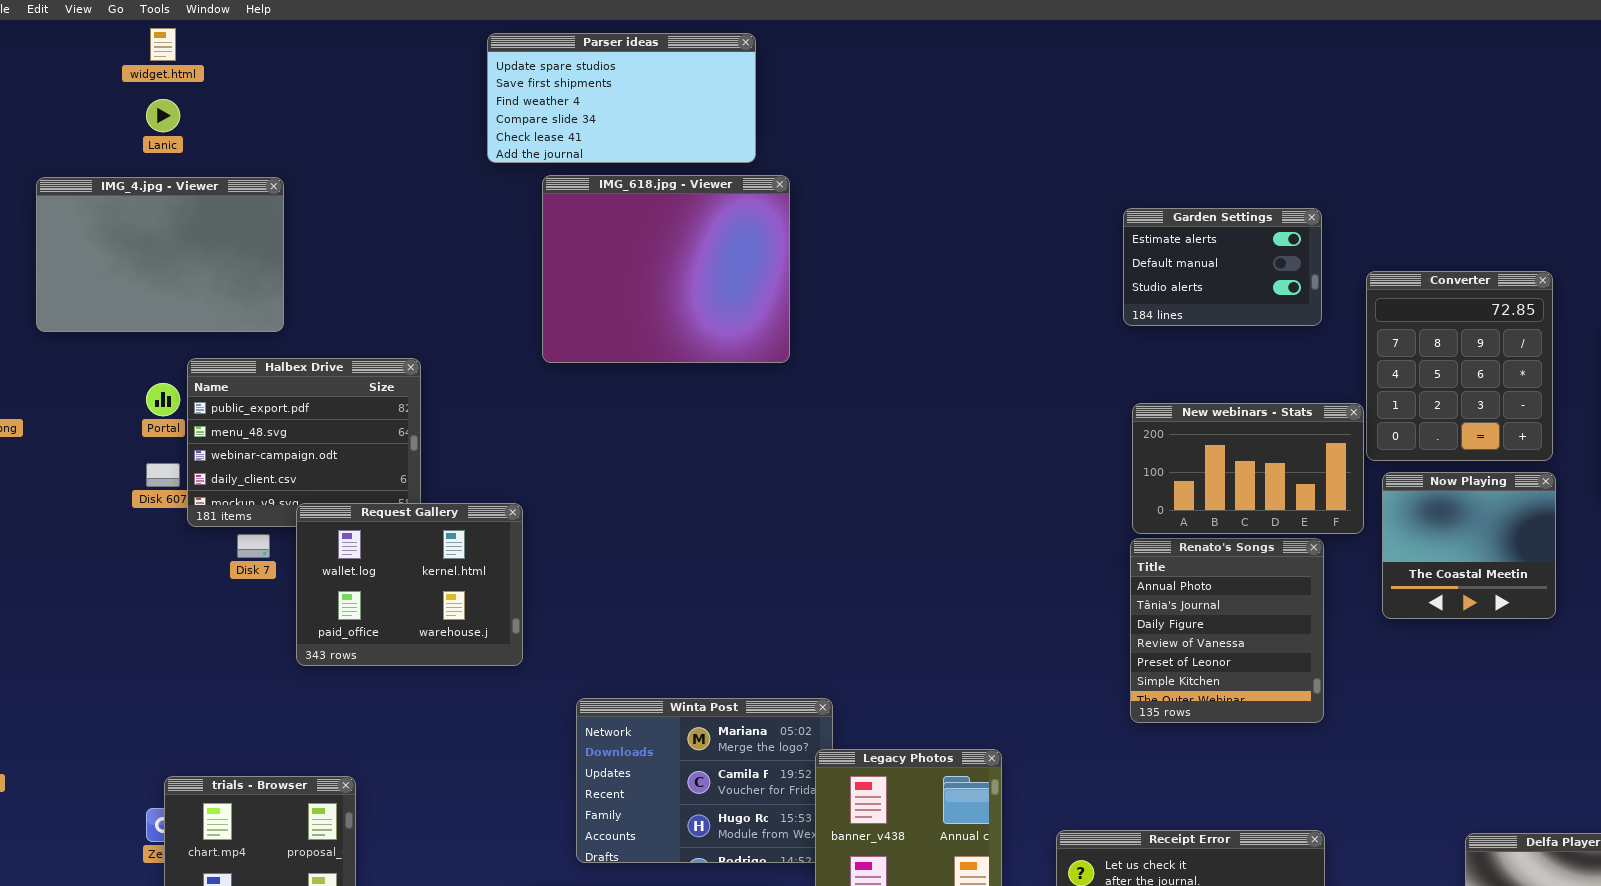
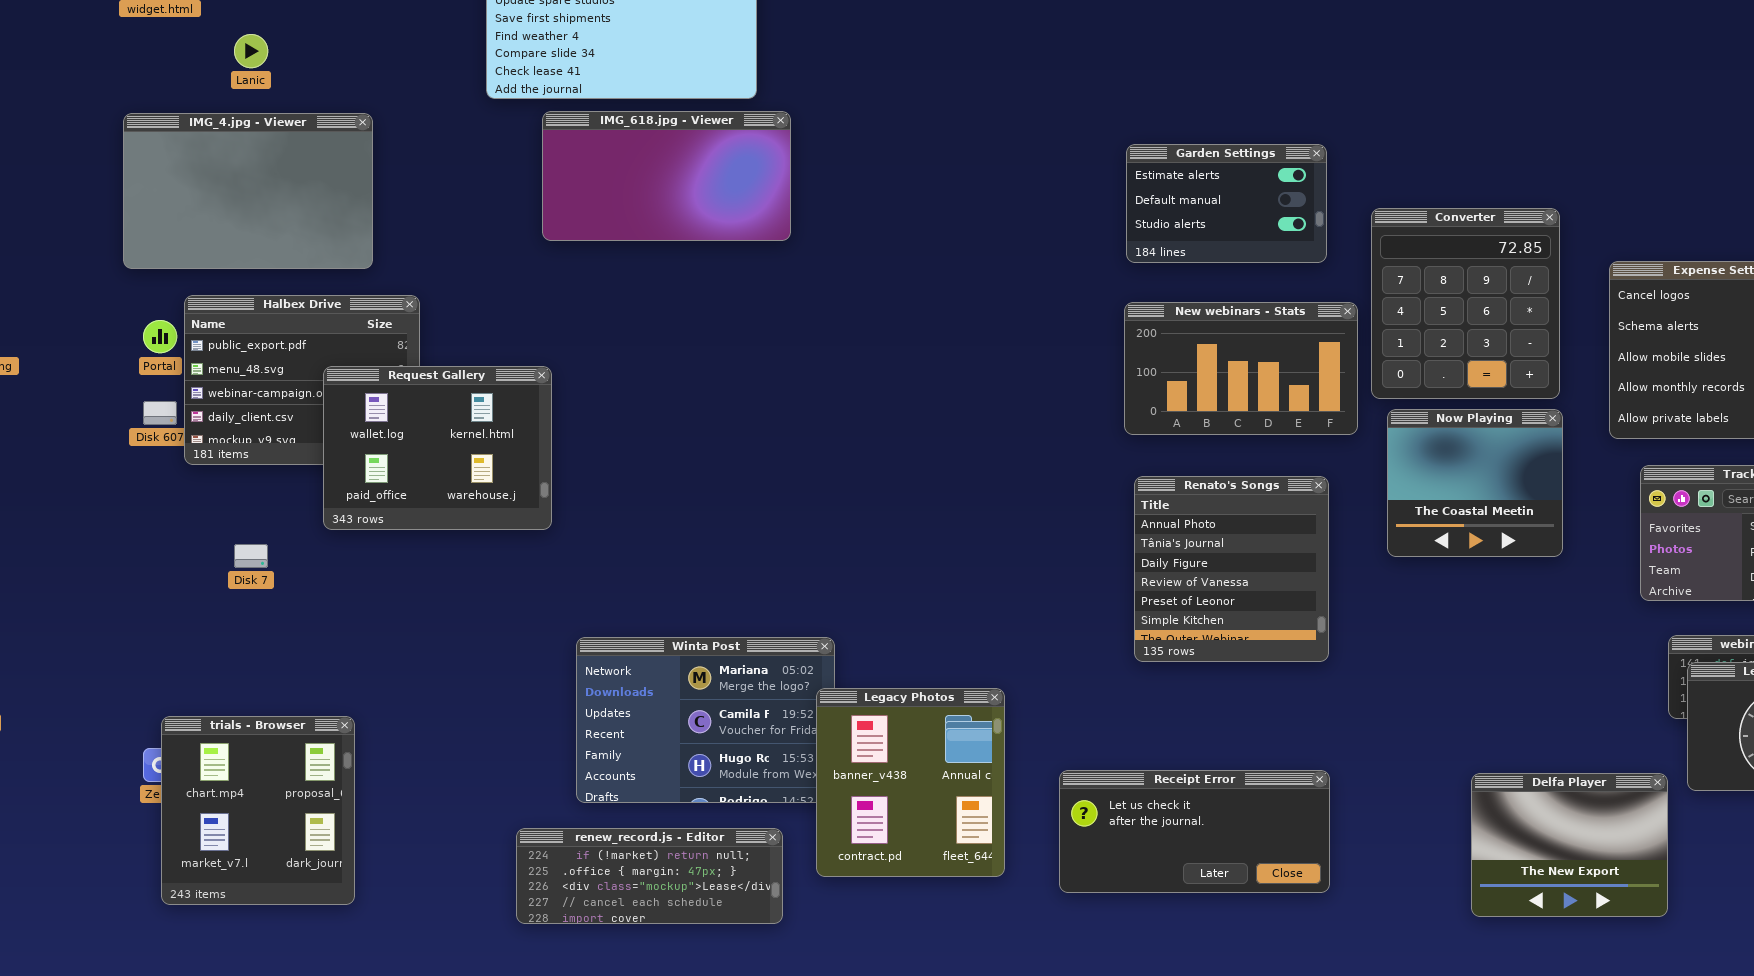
Lanic: [146,99,180,132] -> [234,34,268,68], moved
IMG_618.jpg - Viewer: [542,175,790,363] -> [542,111,791,241], resized
IMG_4.jpg - Viewer: [36,177,284,332] -> [123,113,373,269], moved
New webinars - Stats: [1132,403,1364,534] -> [1124,302,1358,435], moved
Request Gallery: [296,503,523,666] -> [323,366,552,530], moved
Disk 7: [237,534,270,558] -> [234,544,268,568], moved

